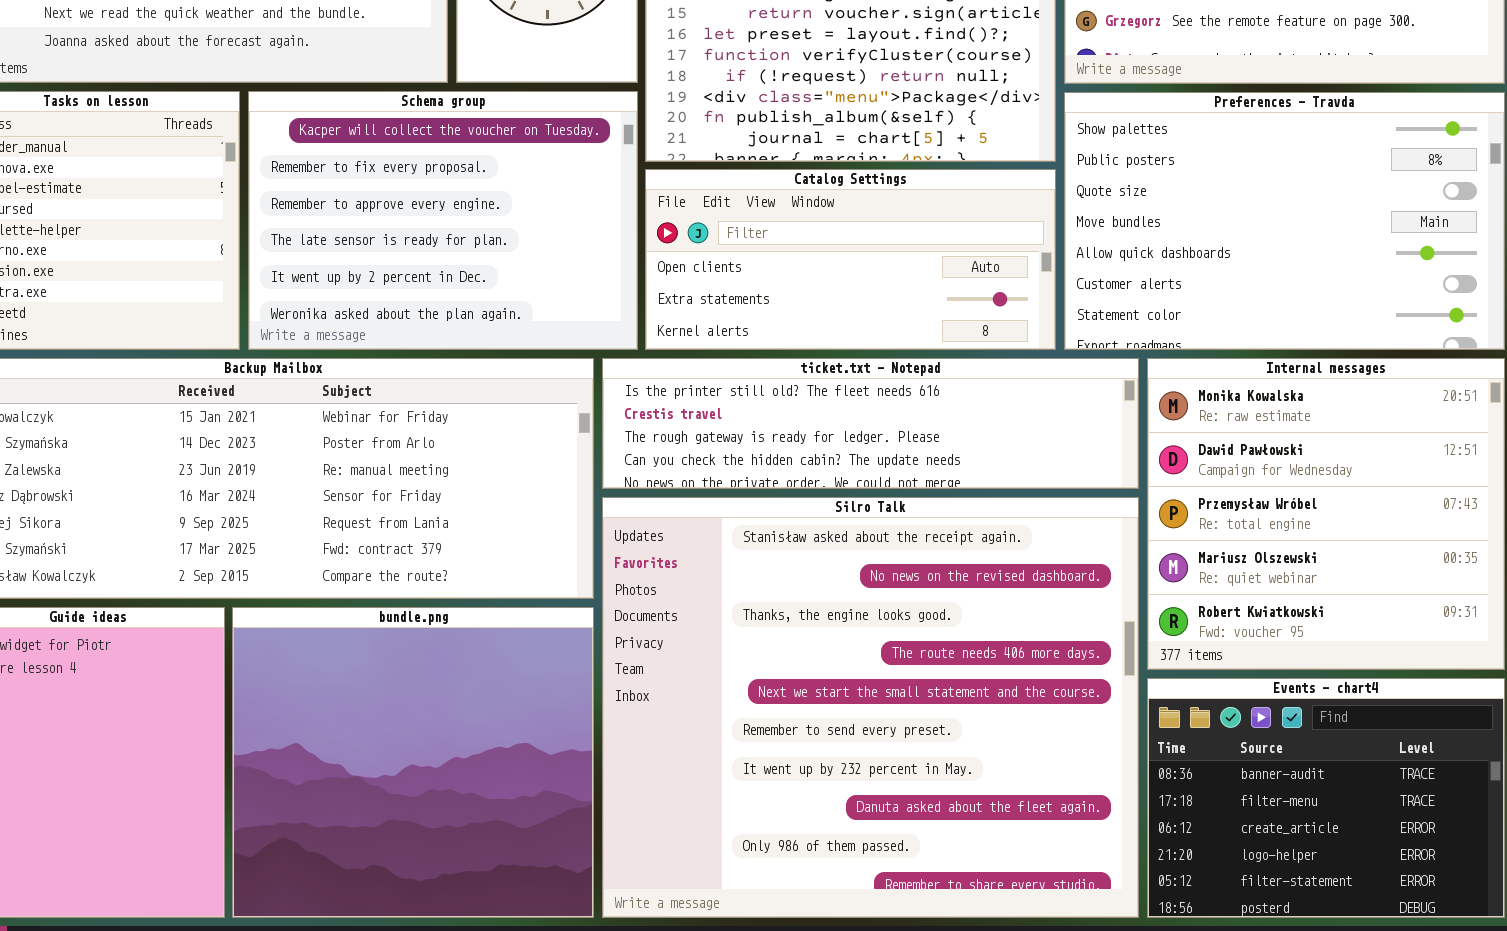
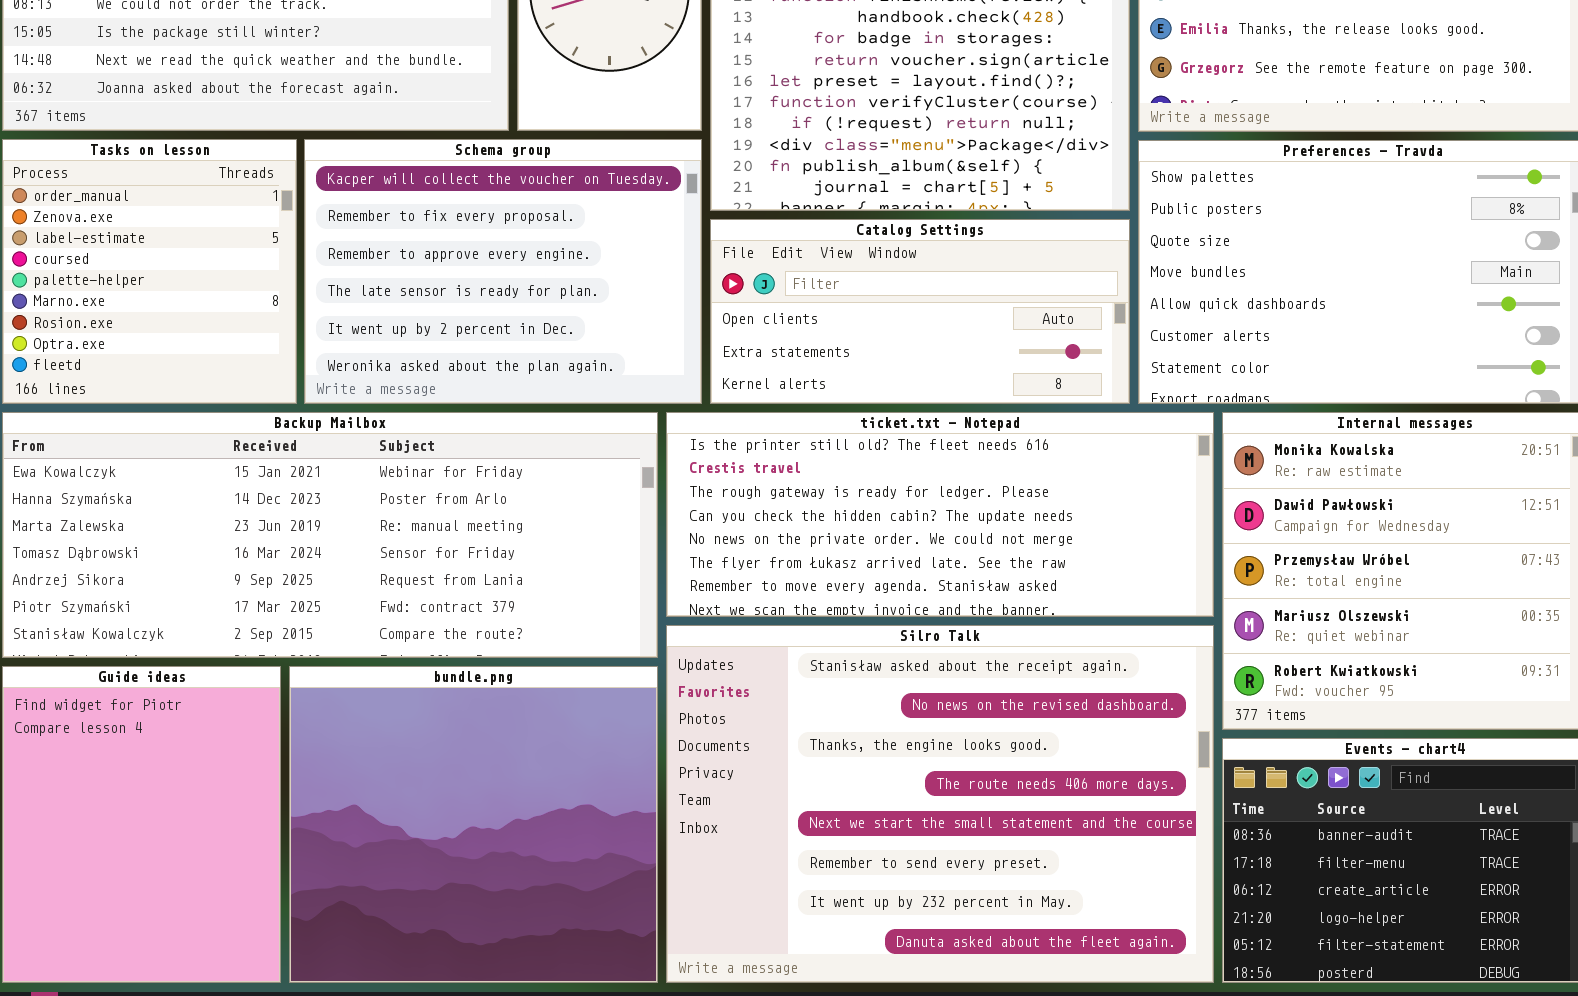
ticket.txt - Notepad: [602,358,1139,489] -> [666,412,1214,617], resized
Silro Talk: [602,497,1139,918] -> [666,625,1214,983], resized

